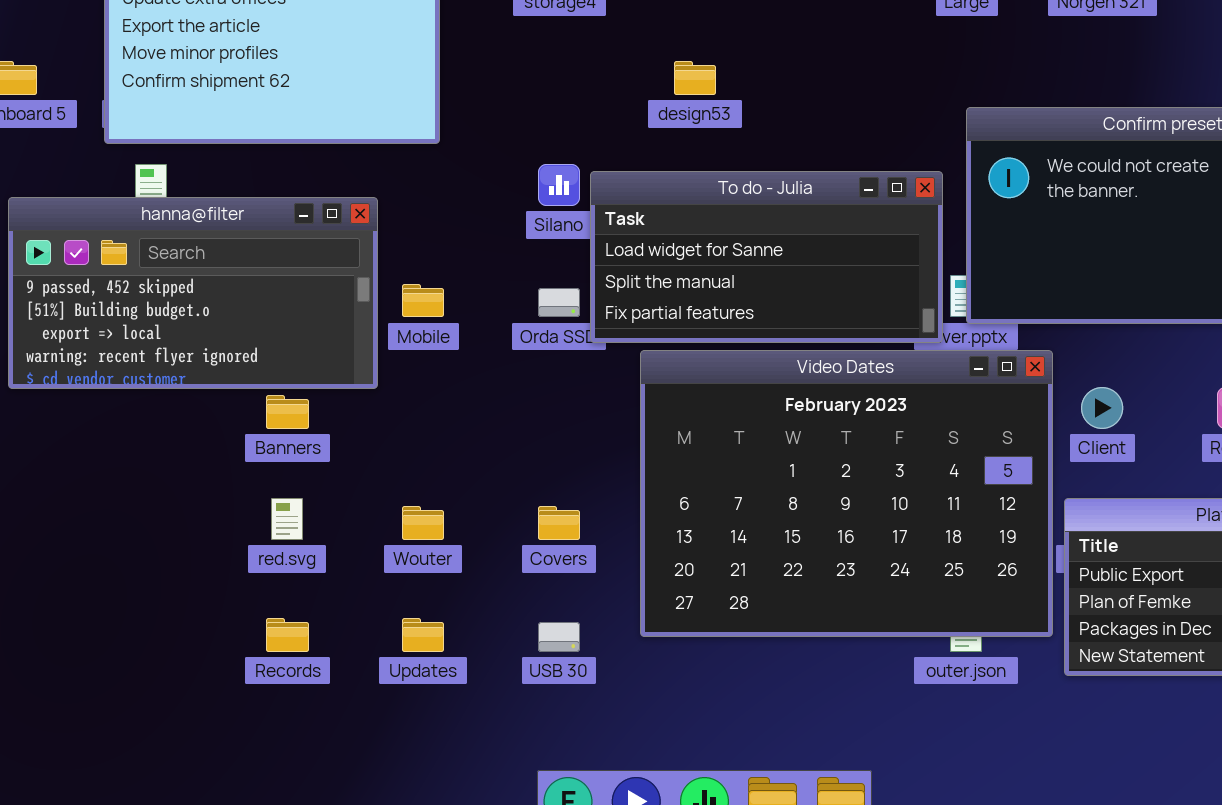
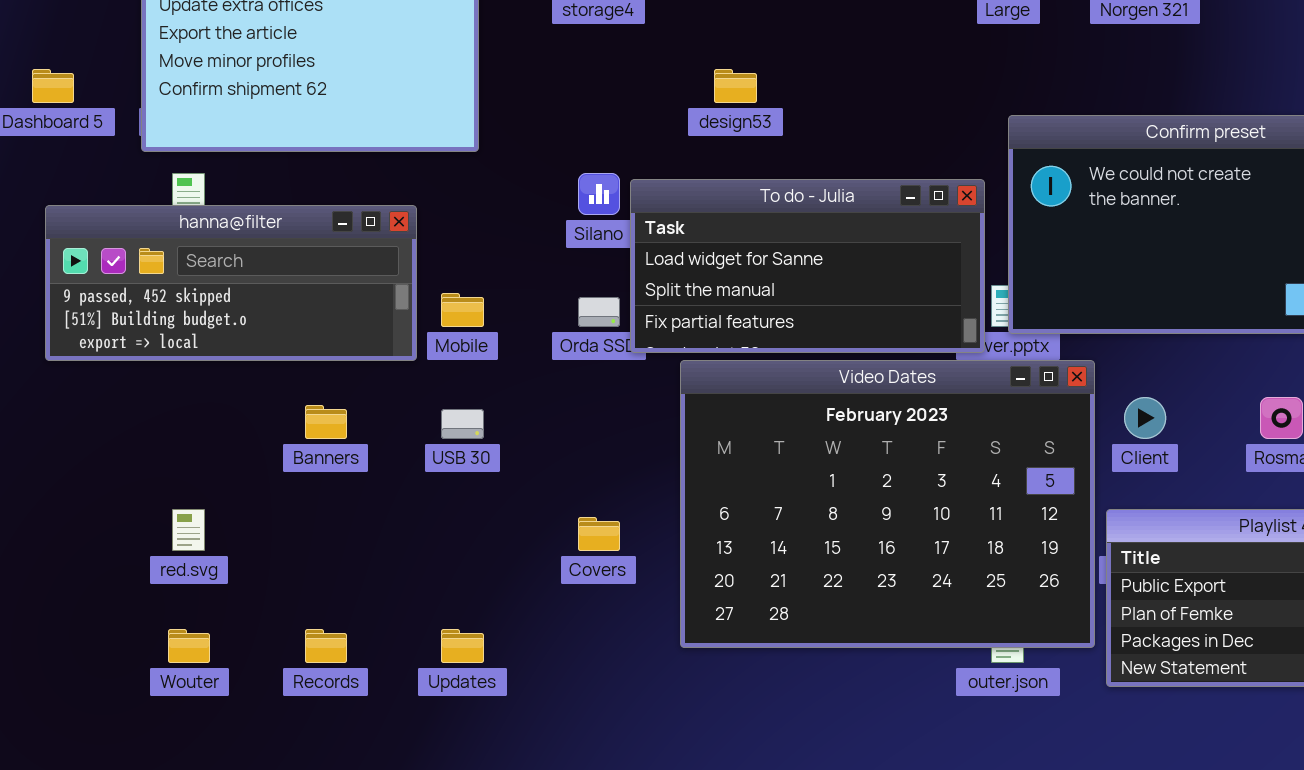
hanna@filter: [8,197,378,389] -> [45,205,417,361], resized
red.svg: [271,498,303,540] -> [172,509,205,551], moved
Wouter: [402,506,444,540] -> [168,629,210,663], moved
USB 30: [538,622,580,652] -> [441,409,484,439], moved

